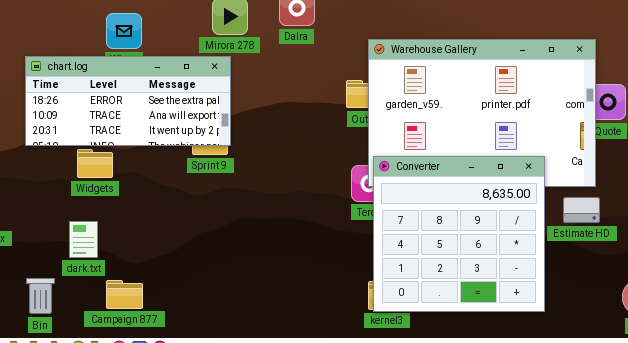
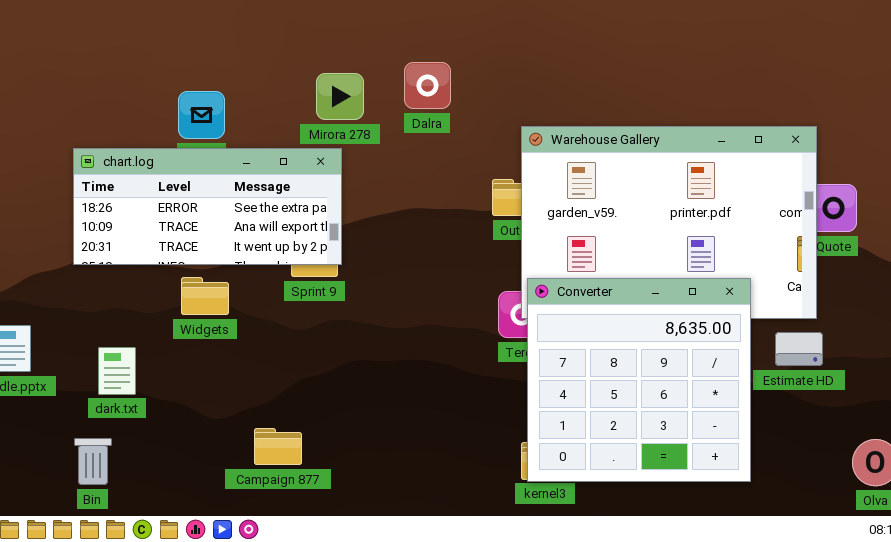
Widgets: [77,149,113,178] -> [181,277,229,315], moved
dark.txt: [69,221,98,258] -> [98,347,136,395], moved
Campaign 877: [106,280,143,309] -> [254,428,302,465], moved

